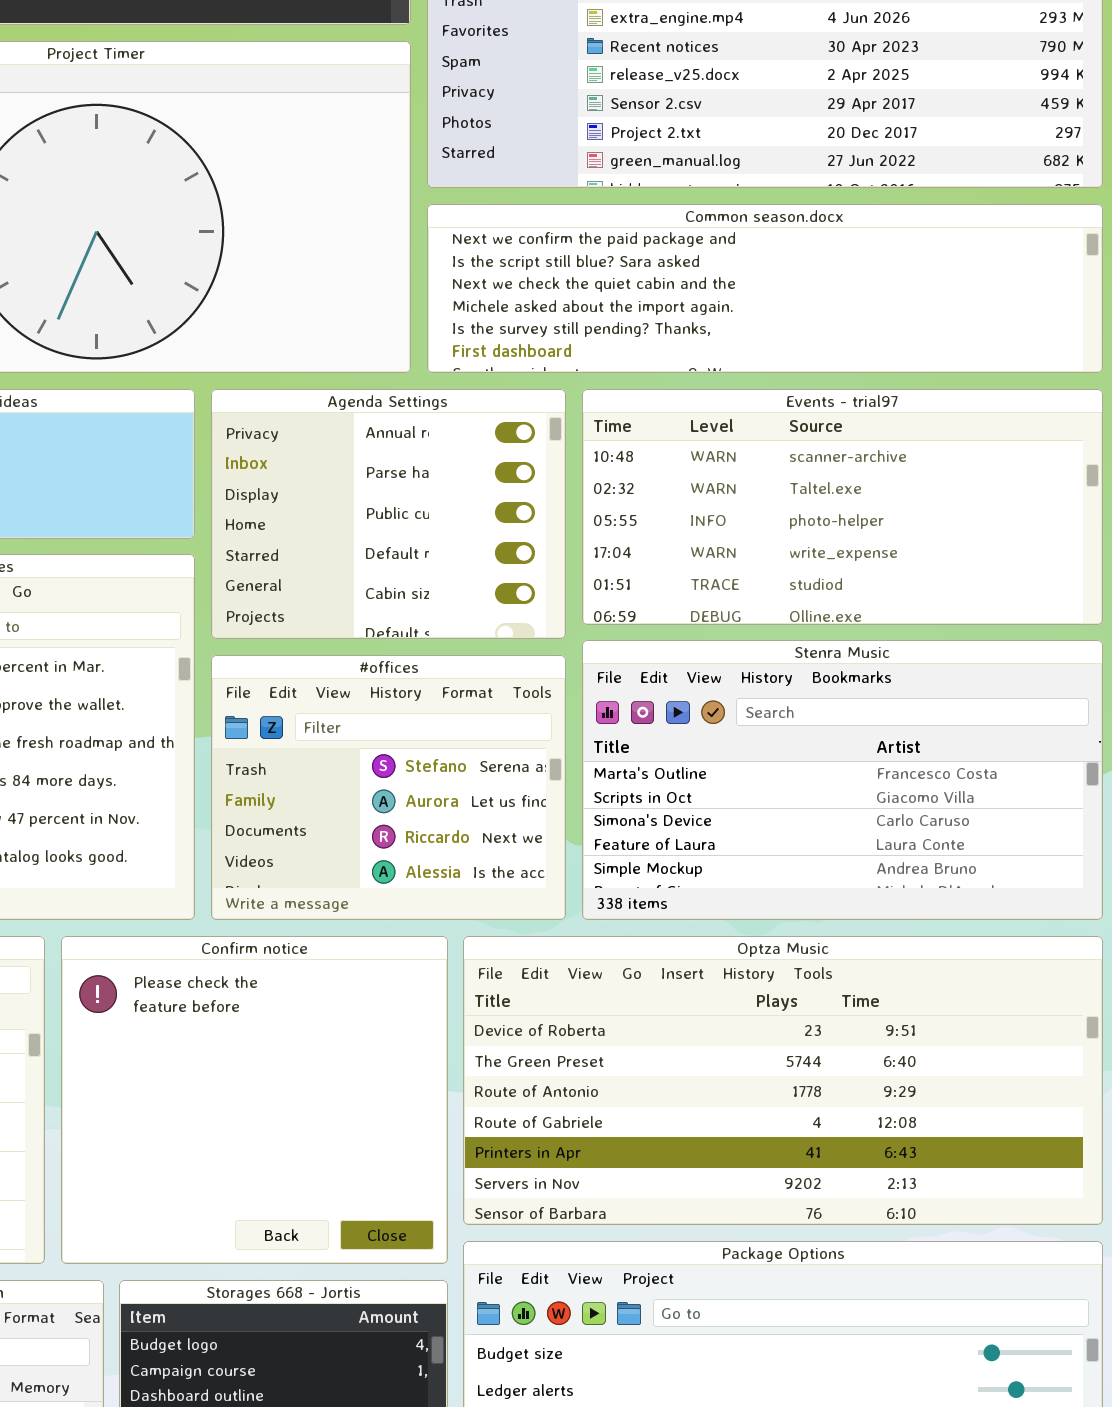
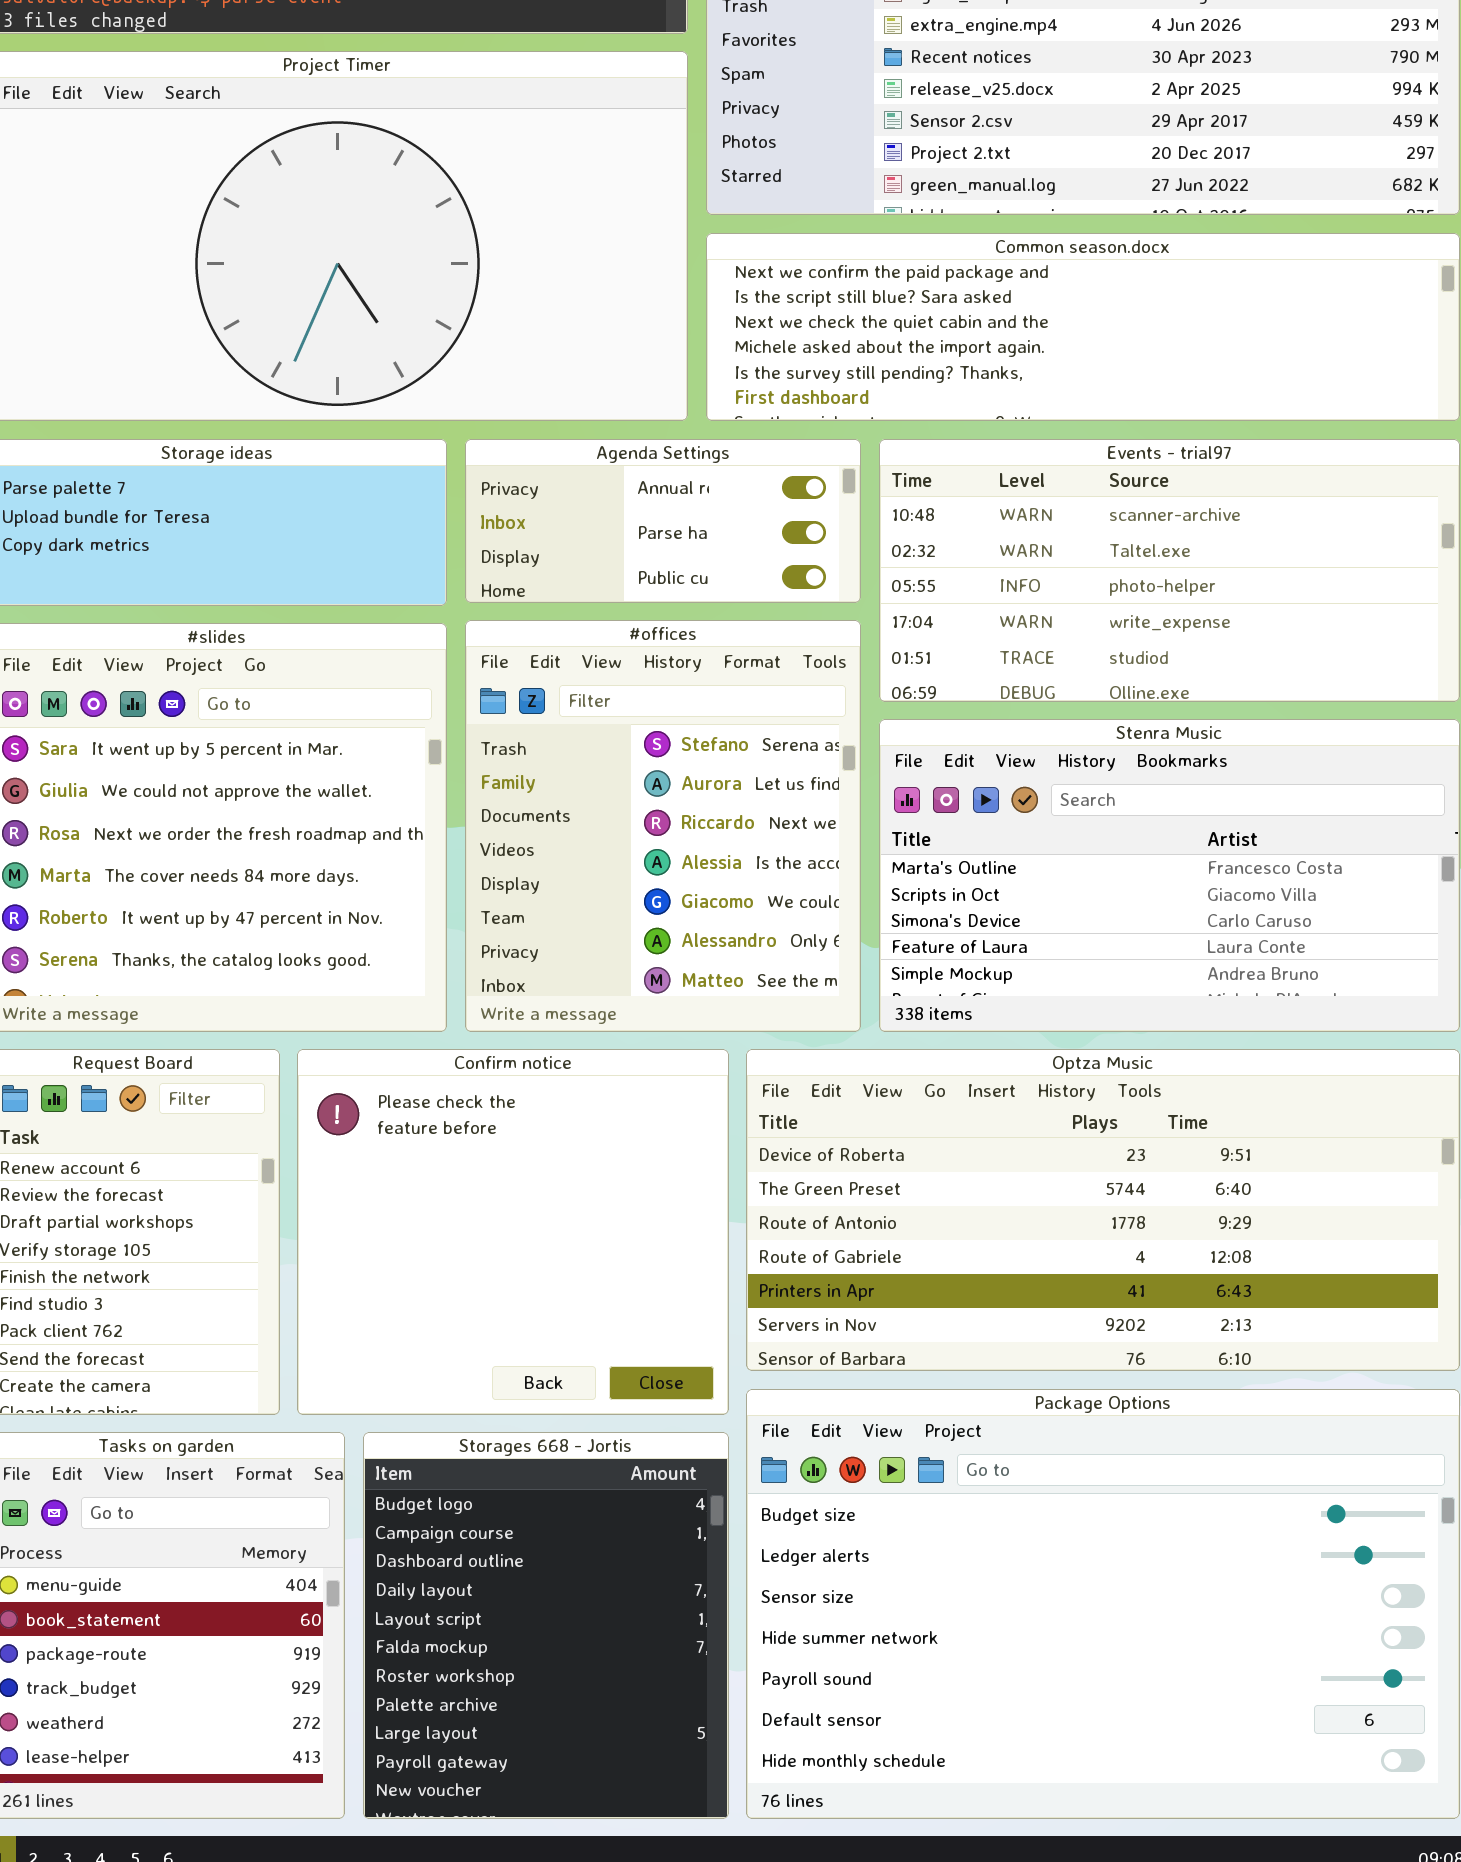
Agenda Settings: [211,389,566,639] -> [465,439,861,603], resized
#offices: [211,655,566,920] -> [465,620,861,1032], resized

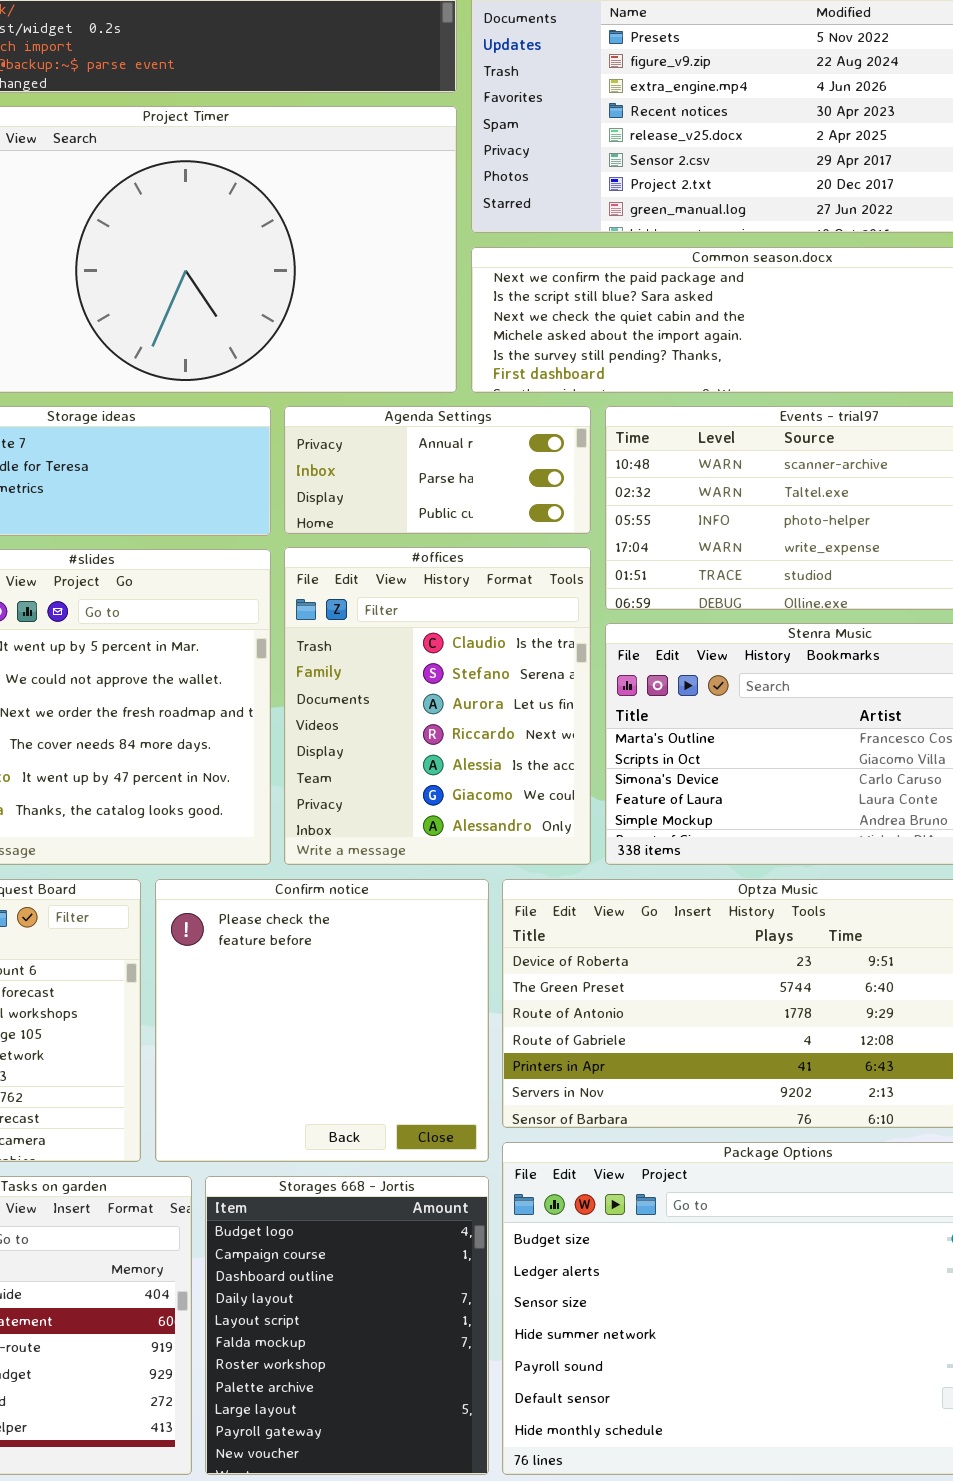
#offices: [465,620,861,1032] -> [284,547,591,865], scrolled up 1 row

